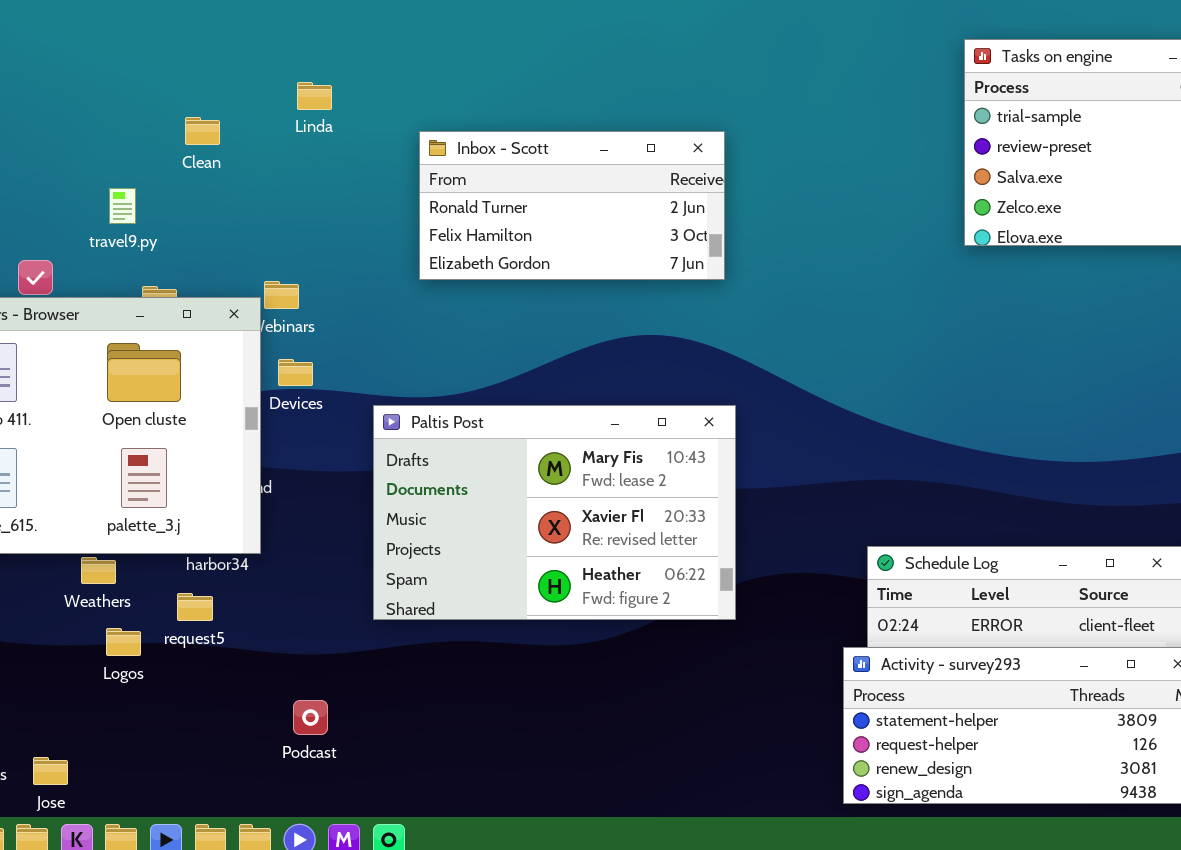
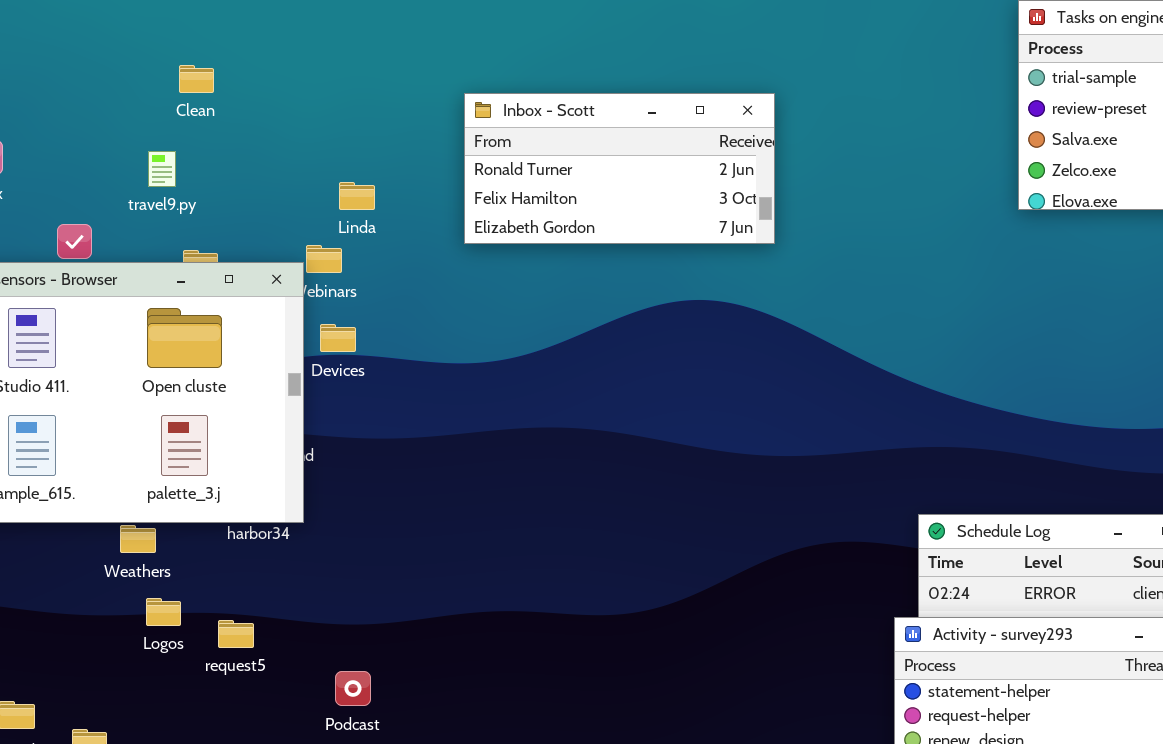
Linda: [297,82,332,110] -> [339,182,375,210], moved
Clean: [185,117,220,145] -> [179,65,214,93], moved
Paltis Post: [373,405,736,620] -> none, closed
request5: [177,593,213,621] -> [218,620,254,648], moved

